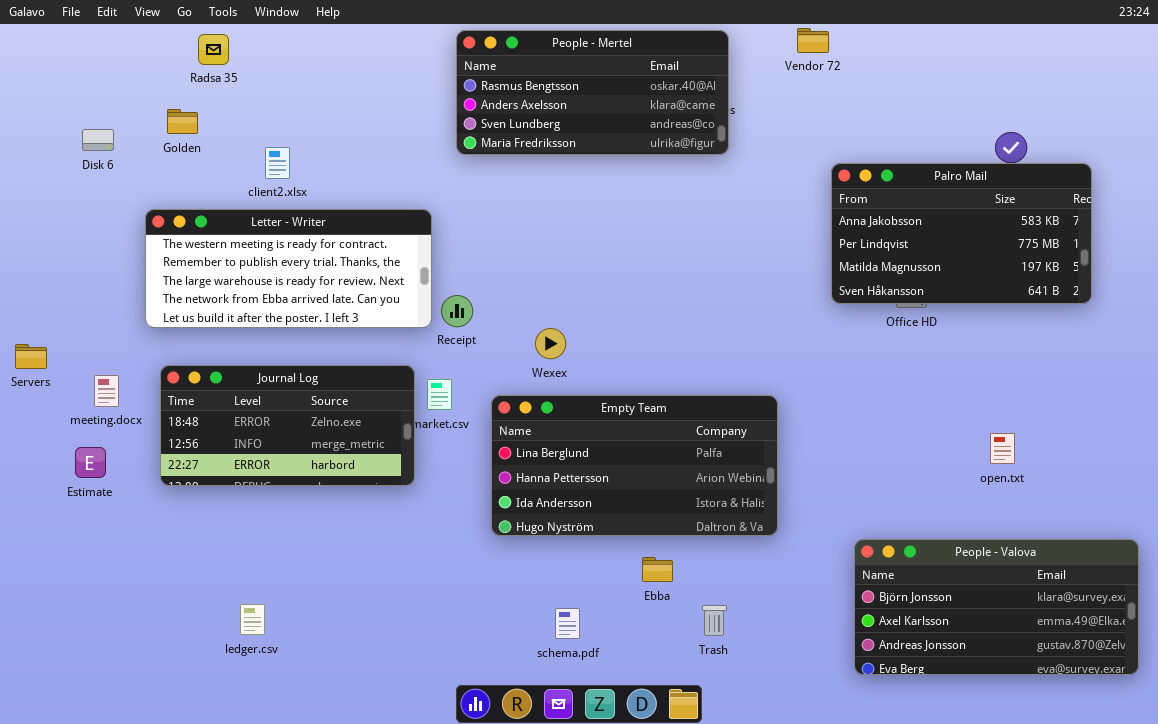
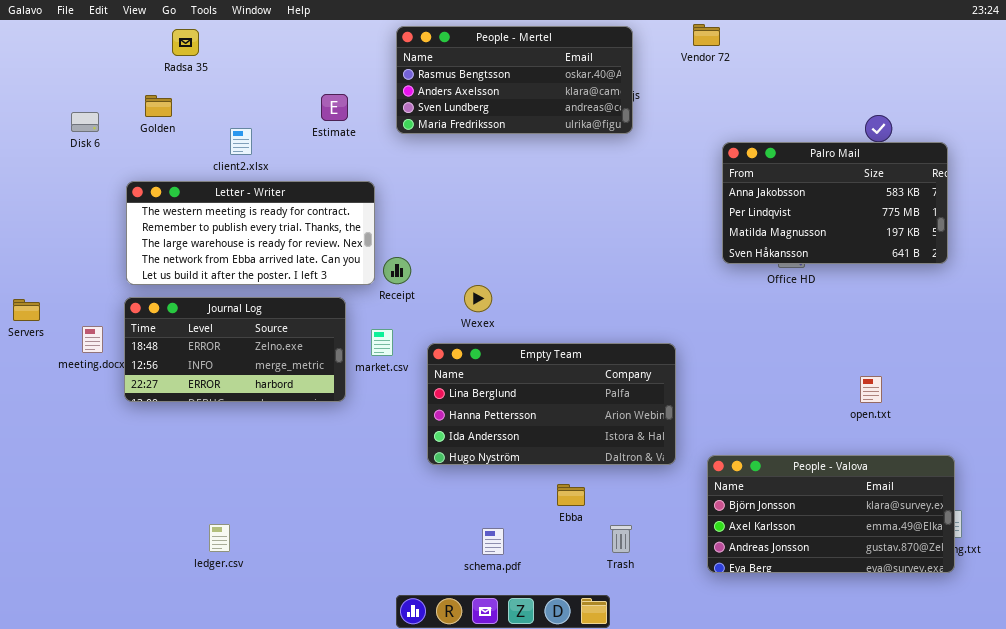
Journal Log: [160,365,415,486] -> [124,297,346,402], moved
Estimate: [75,447,106,478] -> [321,94,348,121], moved
People - Valova: [854,539,1139,675] -> [707,455,955,573], moved

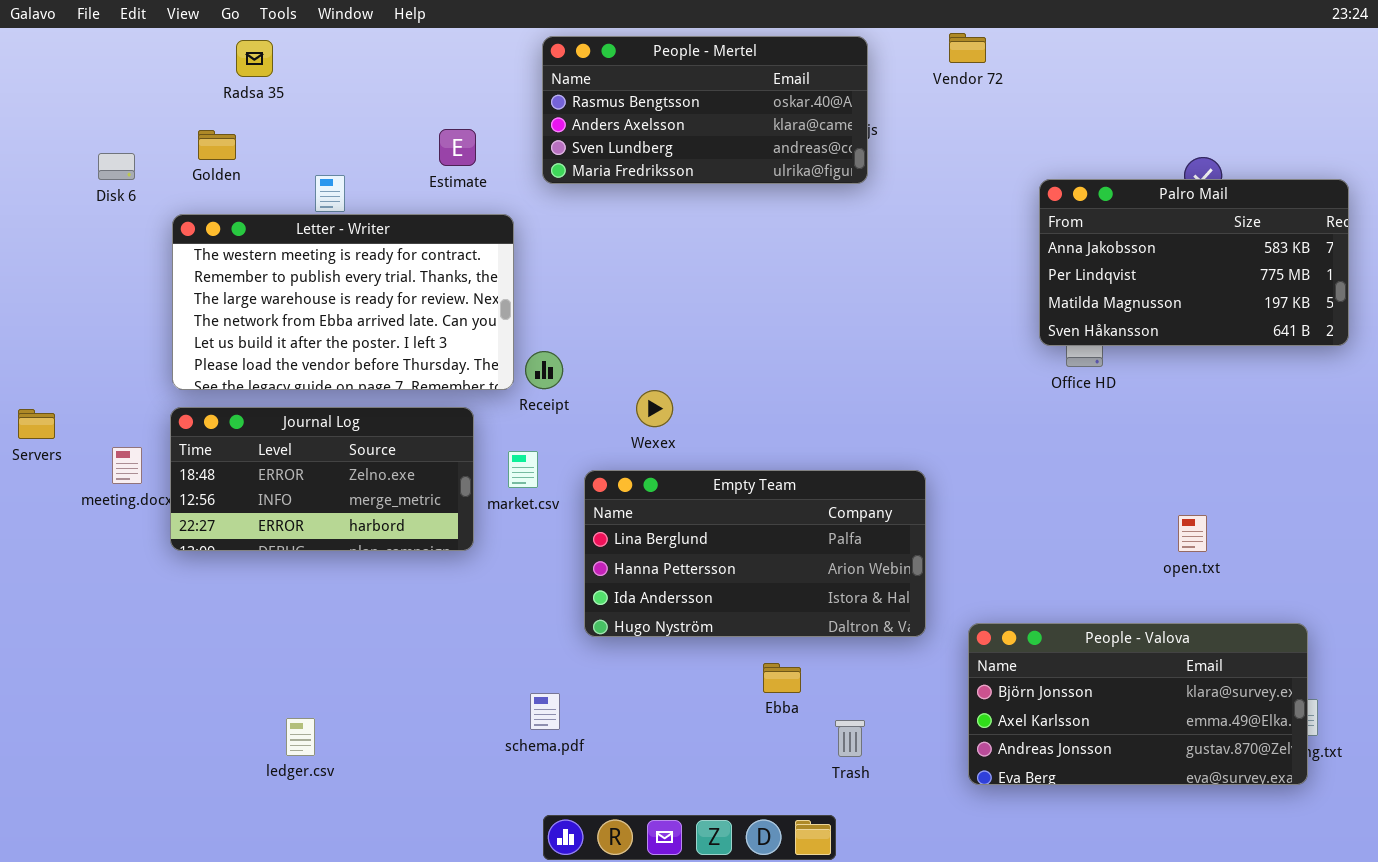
Palro Mail: [722,142,948,264] -> [1039,179,1349,346], moved
Letter - Writer: [126,181,375,285] -> [172,214,514,390], resized
schema.pdf: [482,528,504,555] -> [530,693,560,730], moved

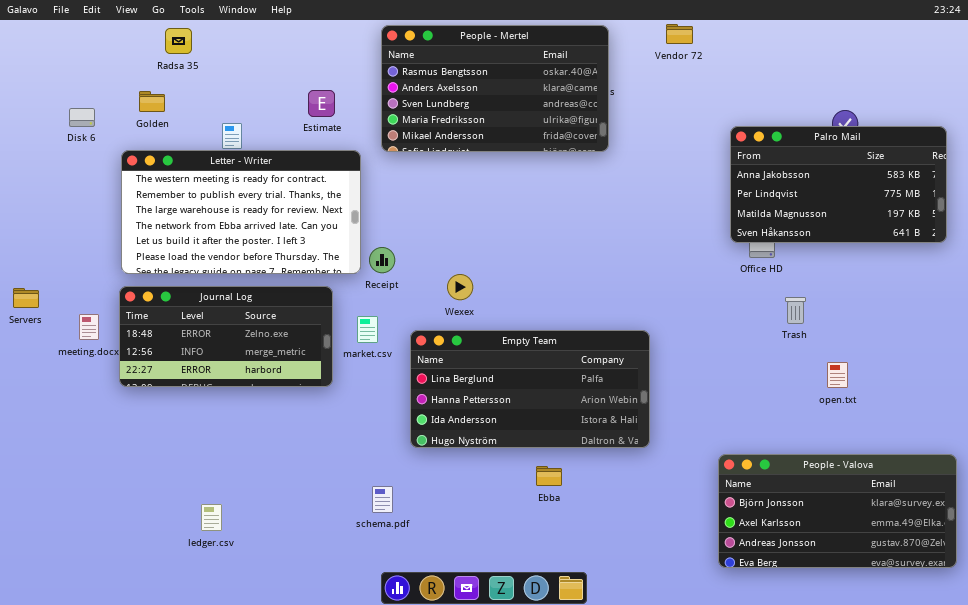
People - Mertel: [542,36,868,184] -> [381,25,609,152], resized
People - Valova: [968,623,1308,785] -> [718,454,957,568], moved
Trash: [835,720,865,757] -> [785,297,806,324], moved

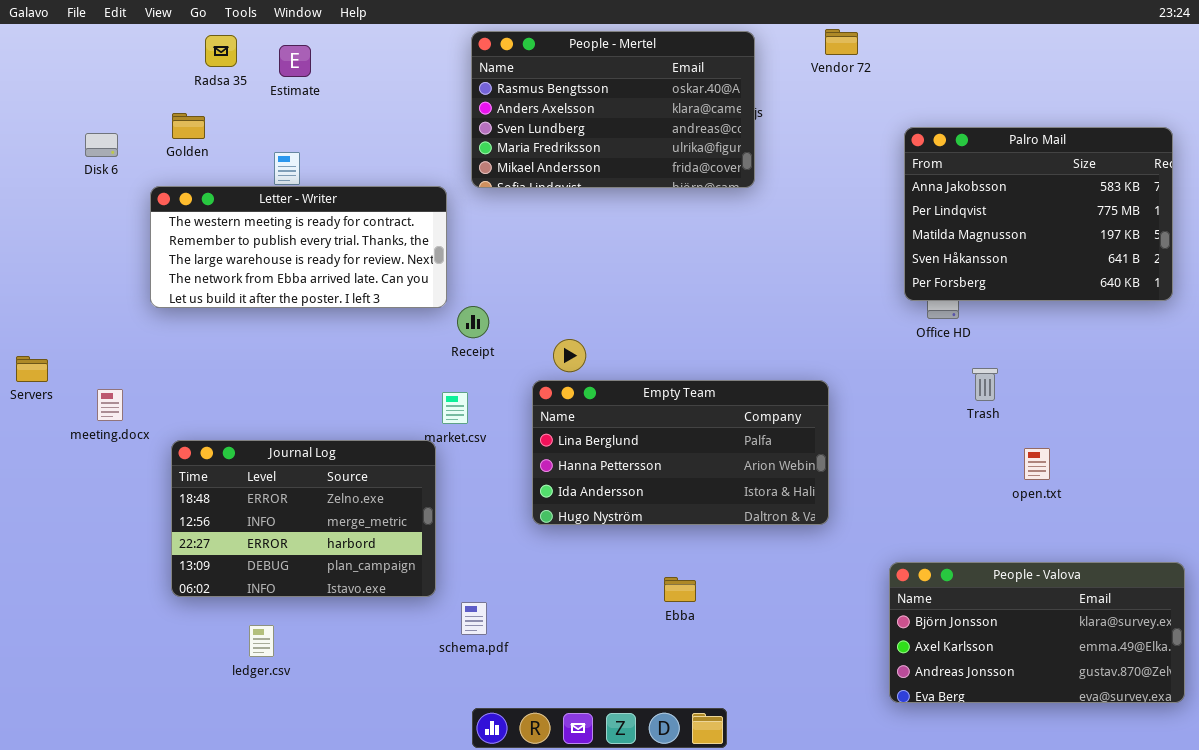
Estimate: [308,90,335,117] -> [279,45,311,77], moved
Palro Mail: [730,126,947,243] -> [904,127,1173,301], resized
Letter - Writer: [121,150,361,274] -> [150,186,447,308], resized
Journal Log: [119,286,333,387] -> [171,440,436,597], moved, resized
Empty Team: [410,330,650,448] -> [532,380,829,525], moved

